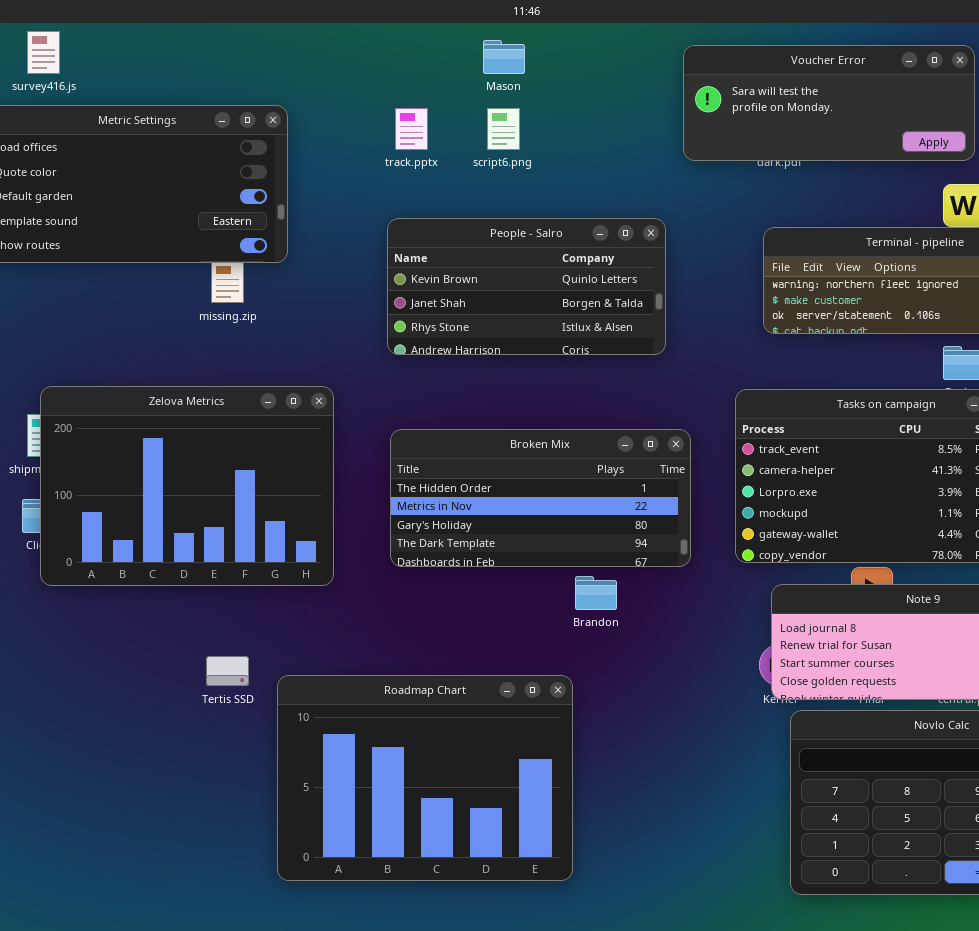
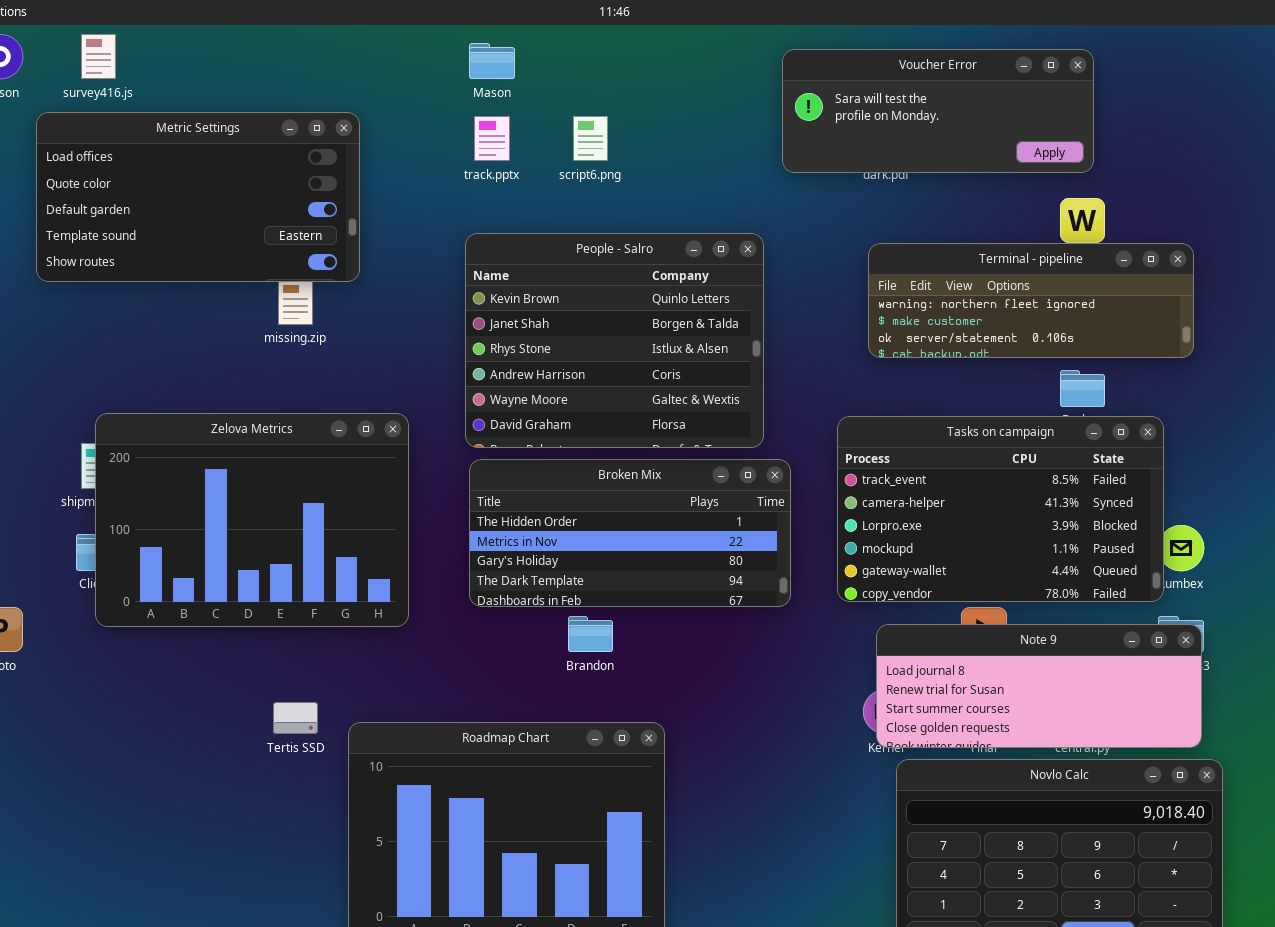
Mason: [483,40,525,74] -> [469,43,515,79], moved
People - Salro: [387,218,666,355] -> [465,233,764,448], resized
Brandon: [575,576,617,610] -> [568,616,613,652], moved

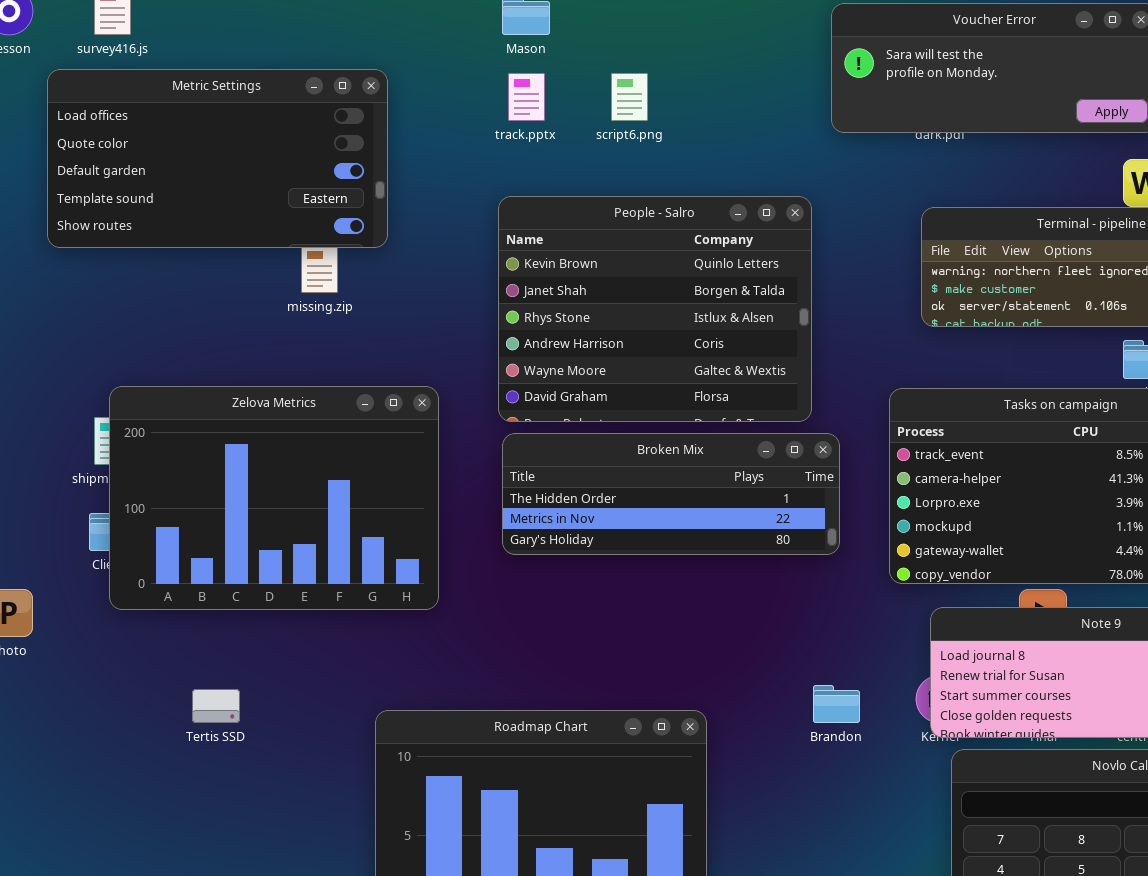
Broken Mix: [469,459,791,607] -> [502,433,840,555], resized
Brandon: [568,616,613,652] -> [813,685,860,723], moved
Tertis SSD: [273,702,318,734] -> [192,689,240,723], moved

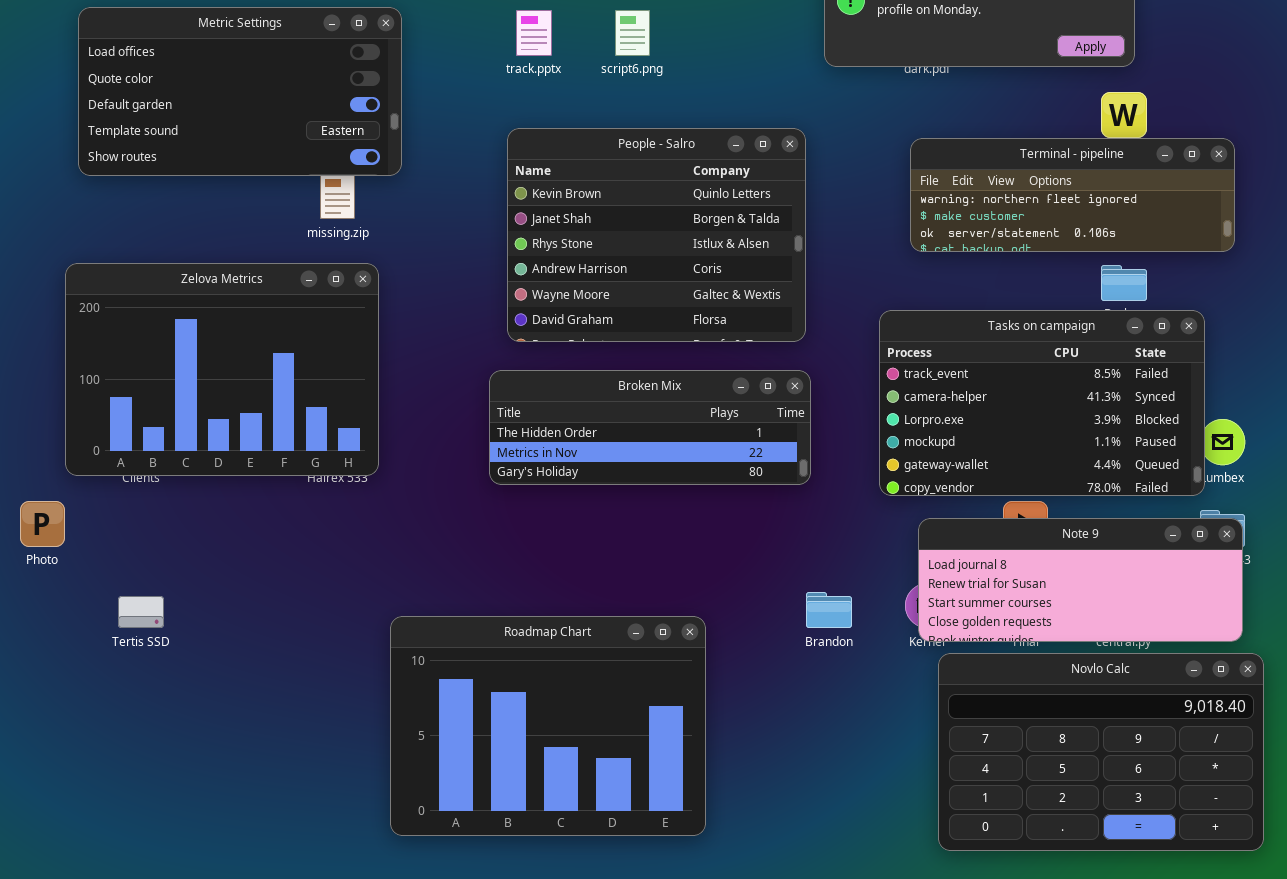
Zelova Metrics: [109,386,439,610] -> [65,263,379,476], moved
Broken Mix: [502,433,840,555] -> [489,370,811,485], moved
Tertis SSD: [192,689,240,723] -> [118,596,164,628], moved

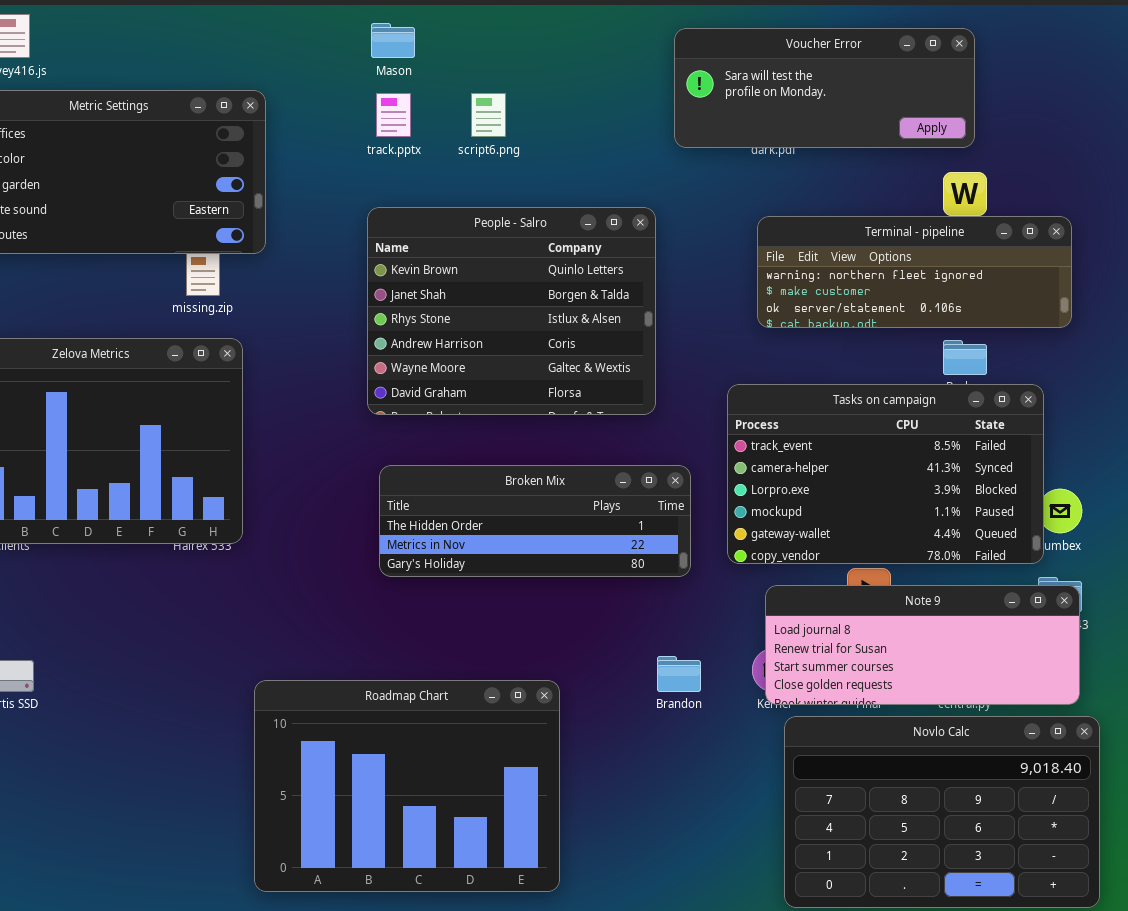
Broken Mix: [489,370,811,485] -> [379,465,691,577], moved

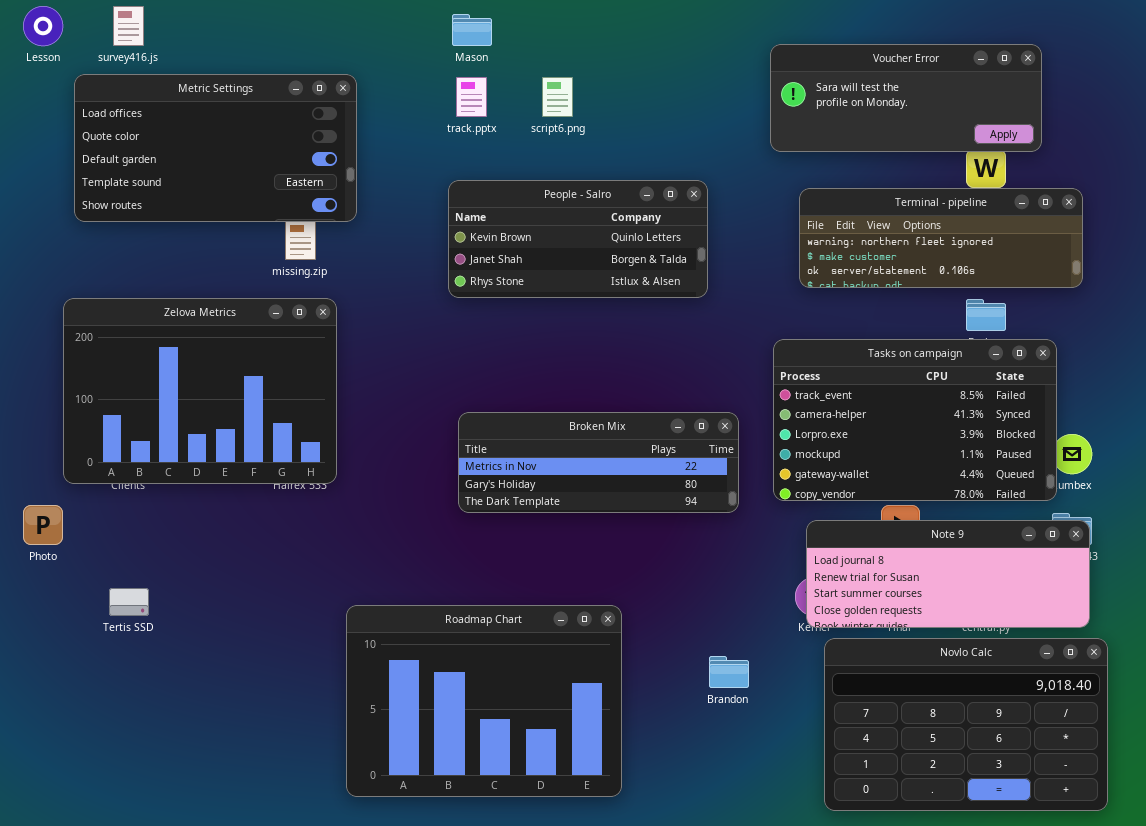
Voucher Error: [674,28,975,148] -> [770,44,1042,152], moved
People - Salro: [367,207,656,415] -> [448,180,708,298], resized
Broken Mix: [379,465,691,577] -> [458,412,739,513], scrolled down 1 row
Brandon: [657,656,701,692] -> [709,656,749,688], moved

